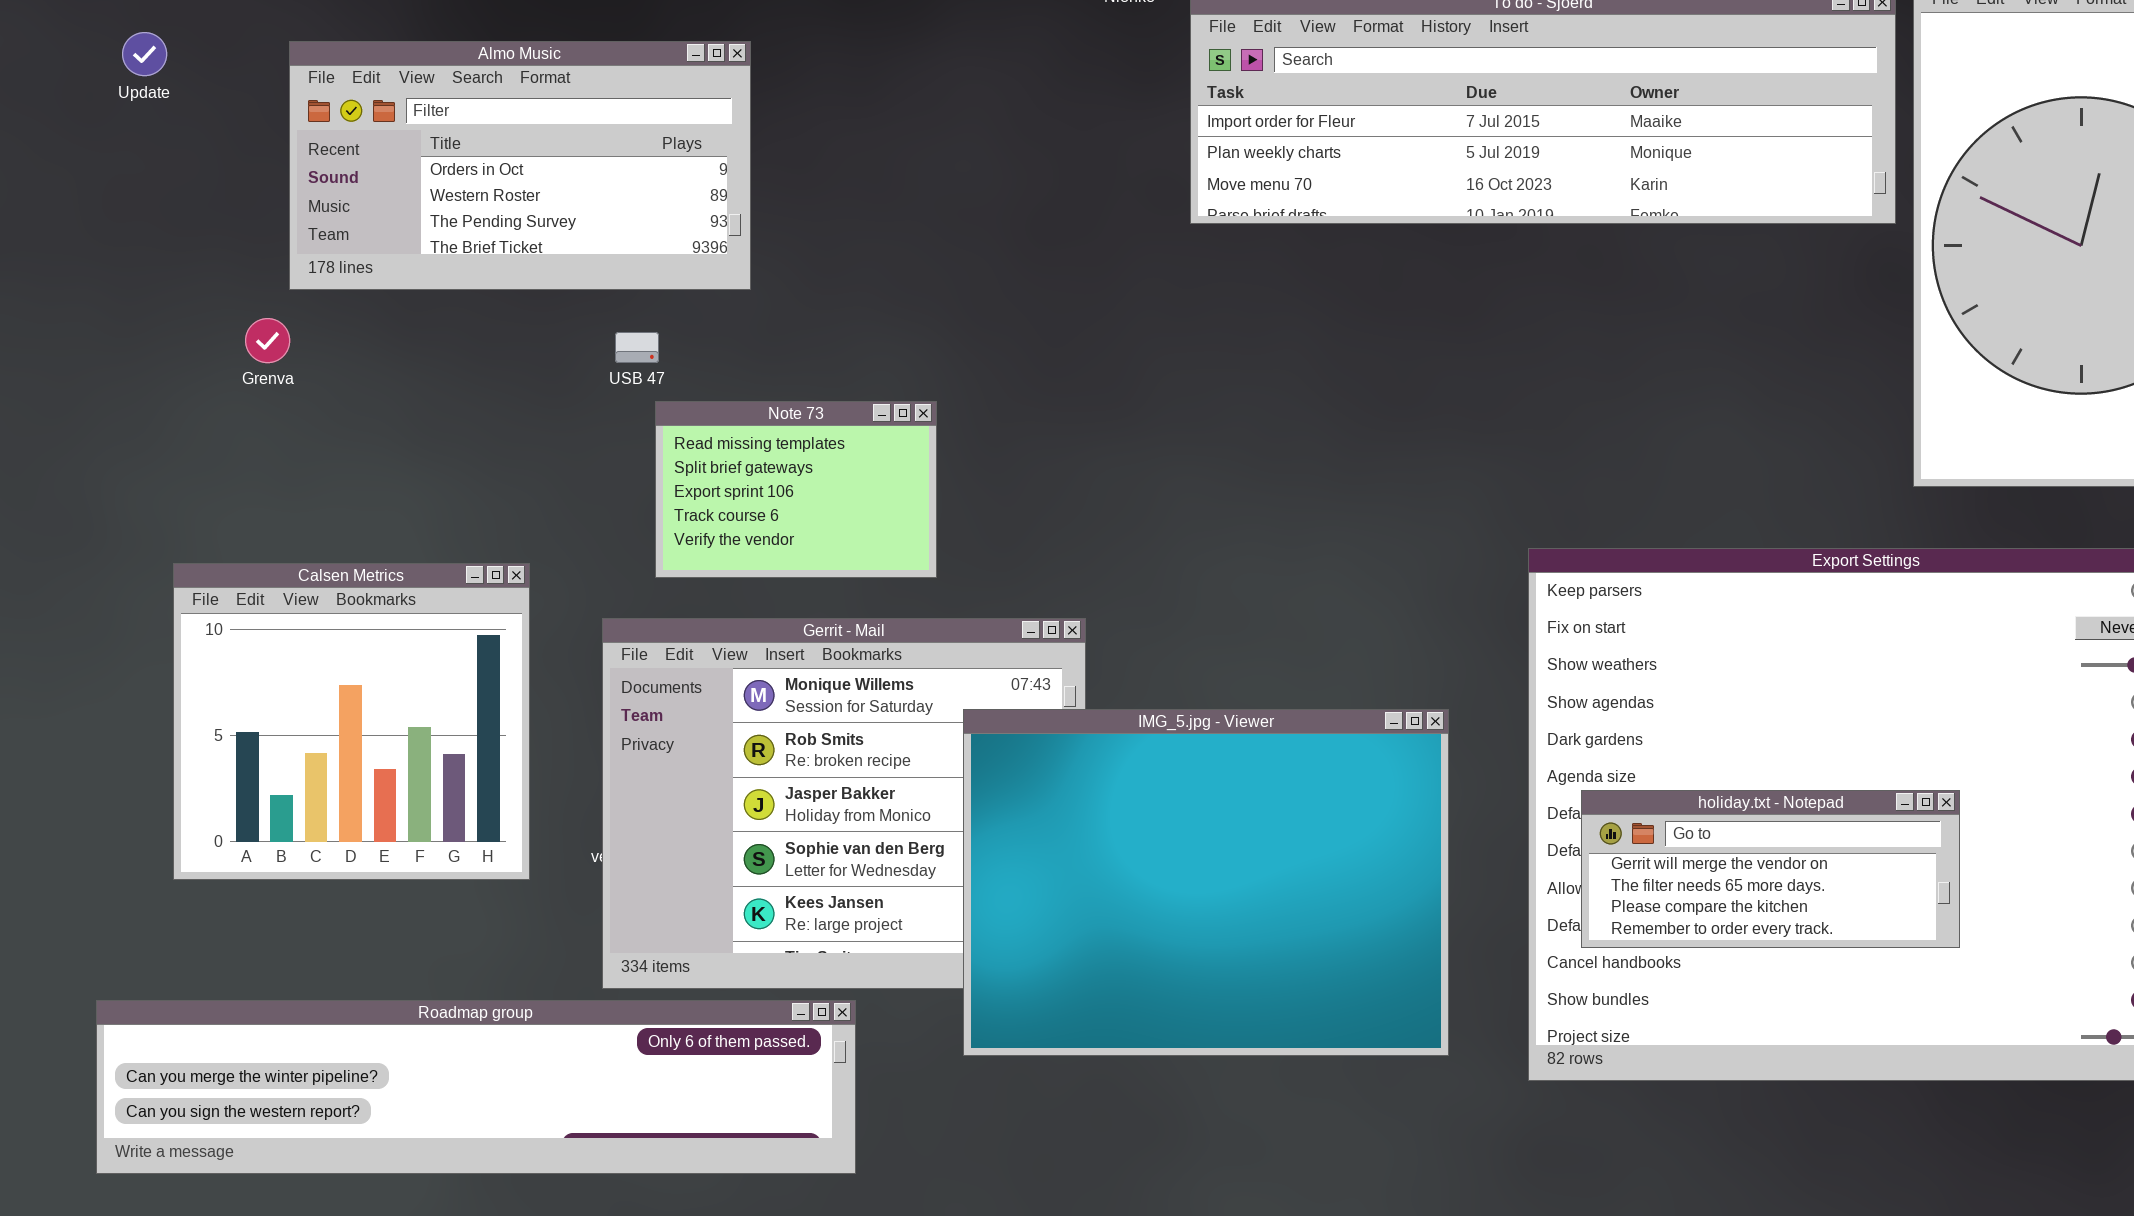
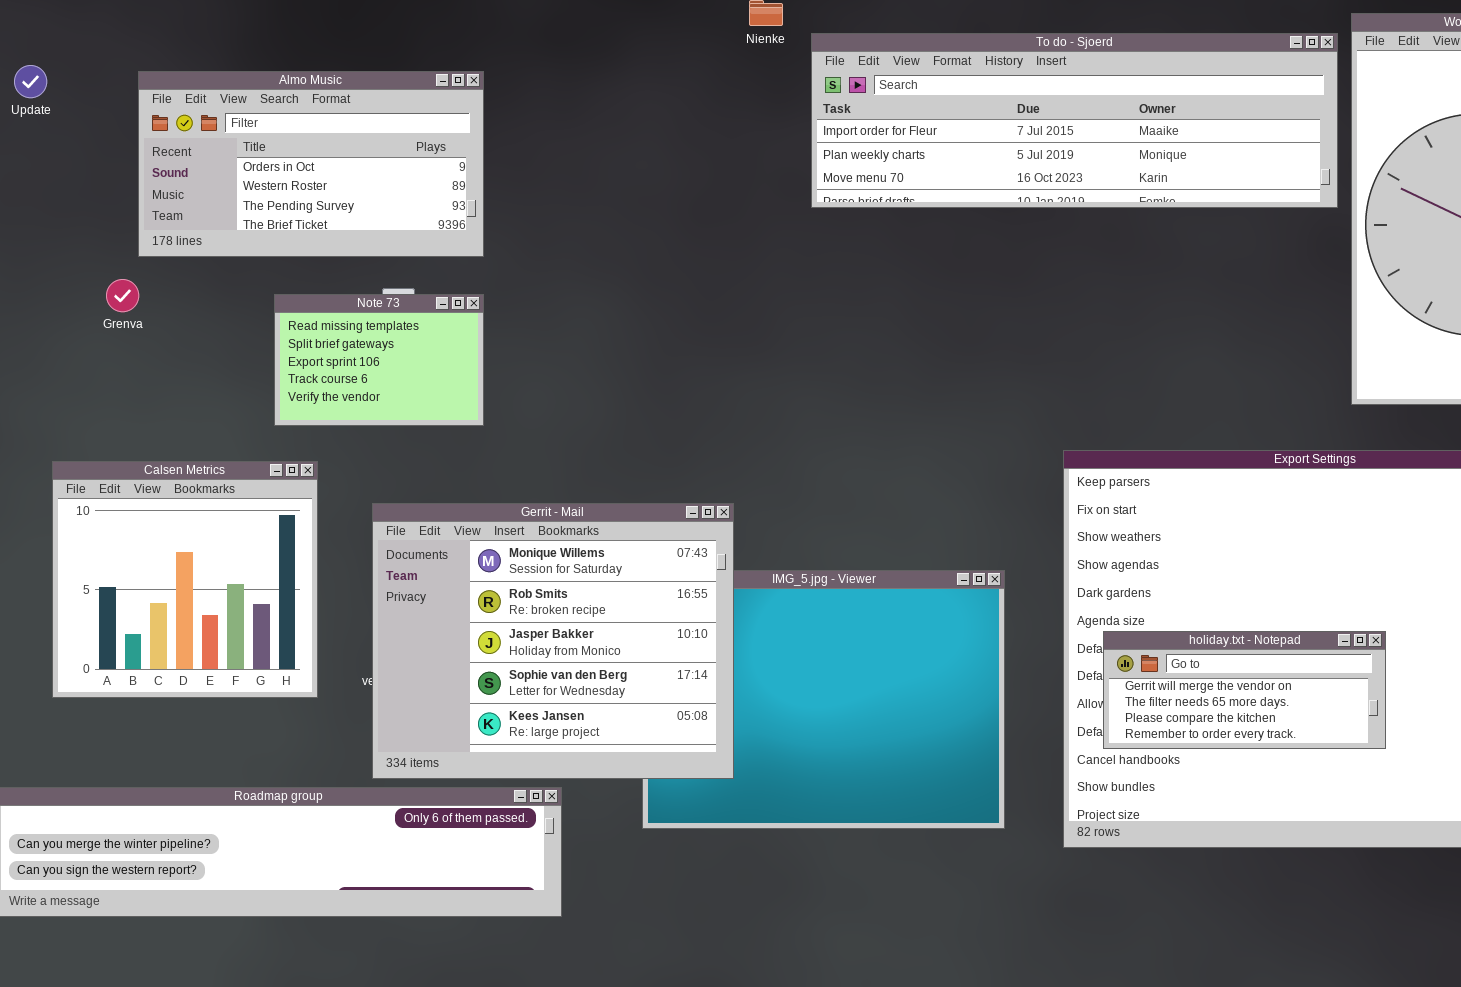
Note 73: [655,401,937,578] -> [274,294,484,426], moved
Gerrit - Mail: [602,618,1086,989] -> [372,503,734,779], raised

